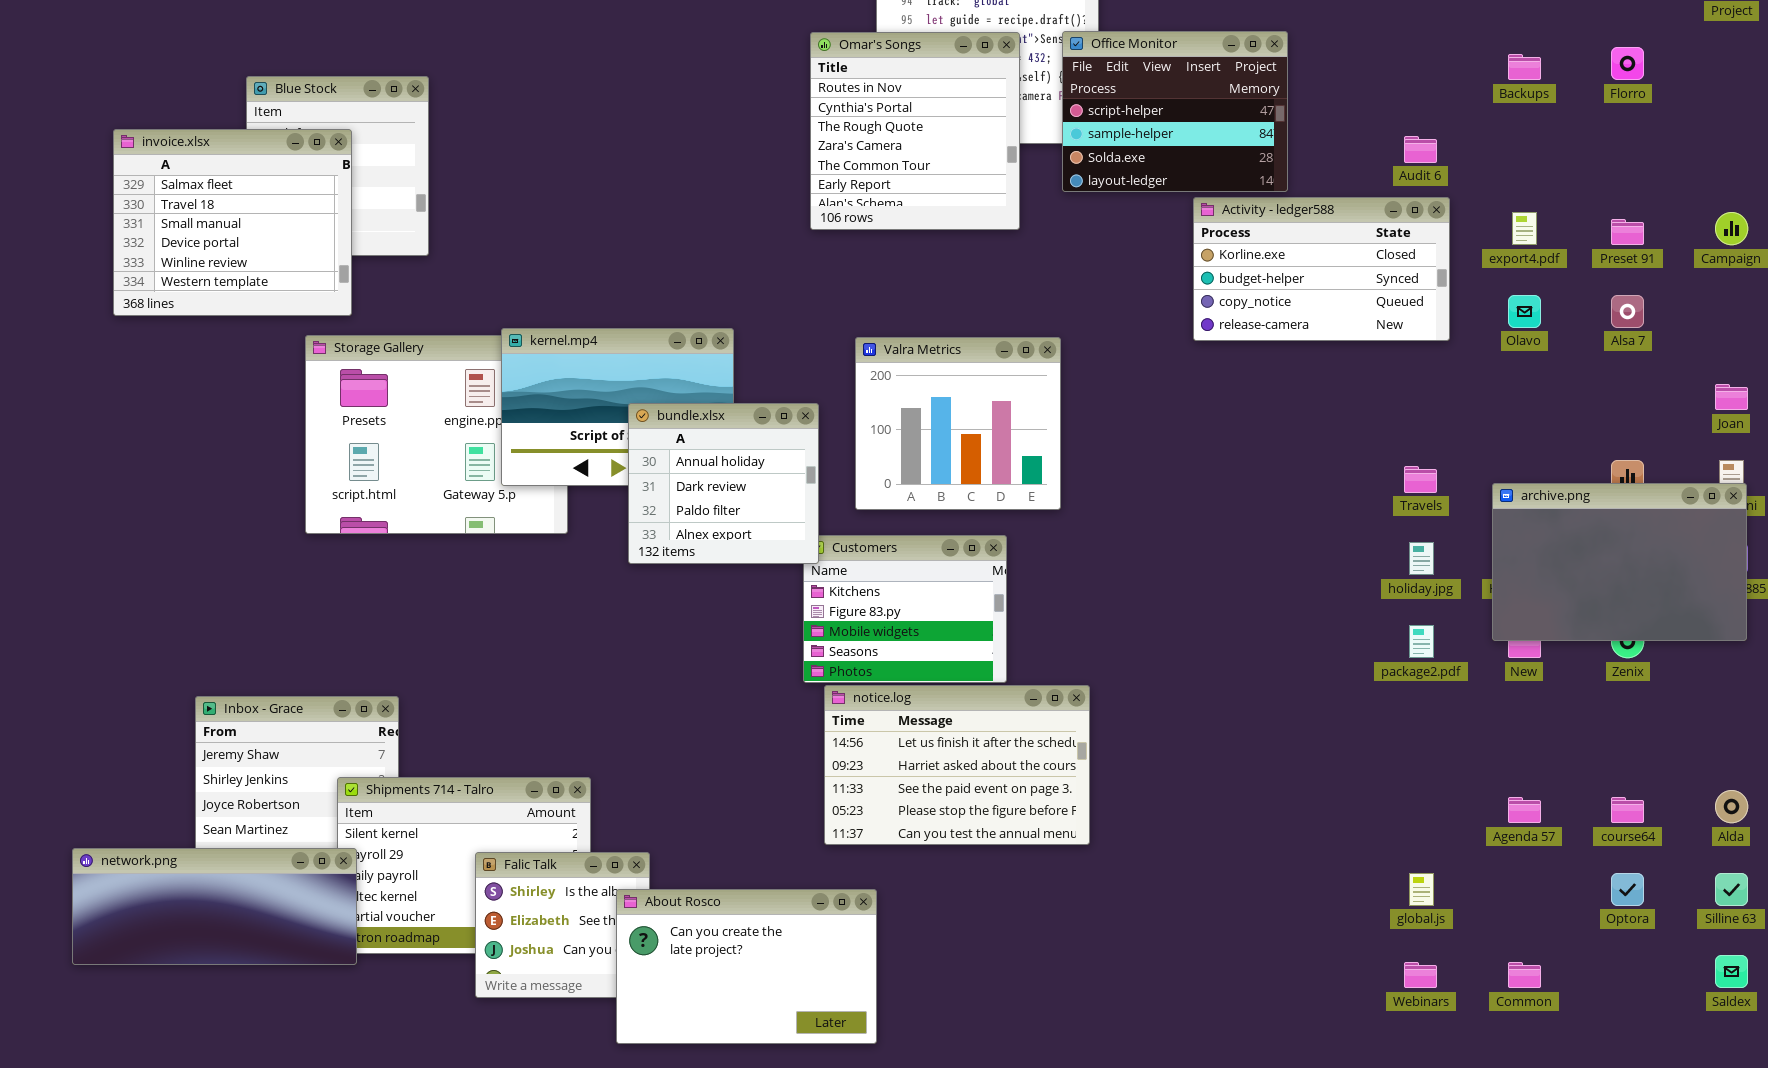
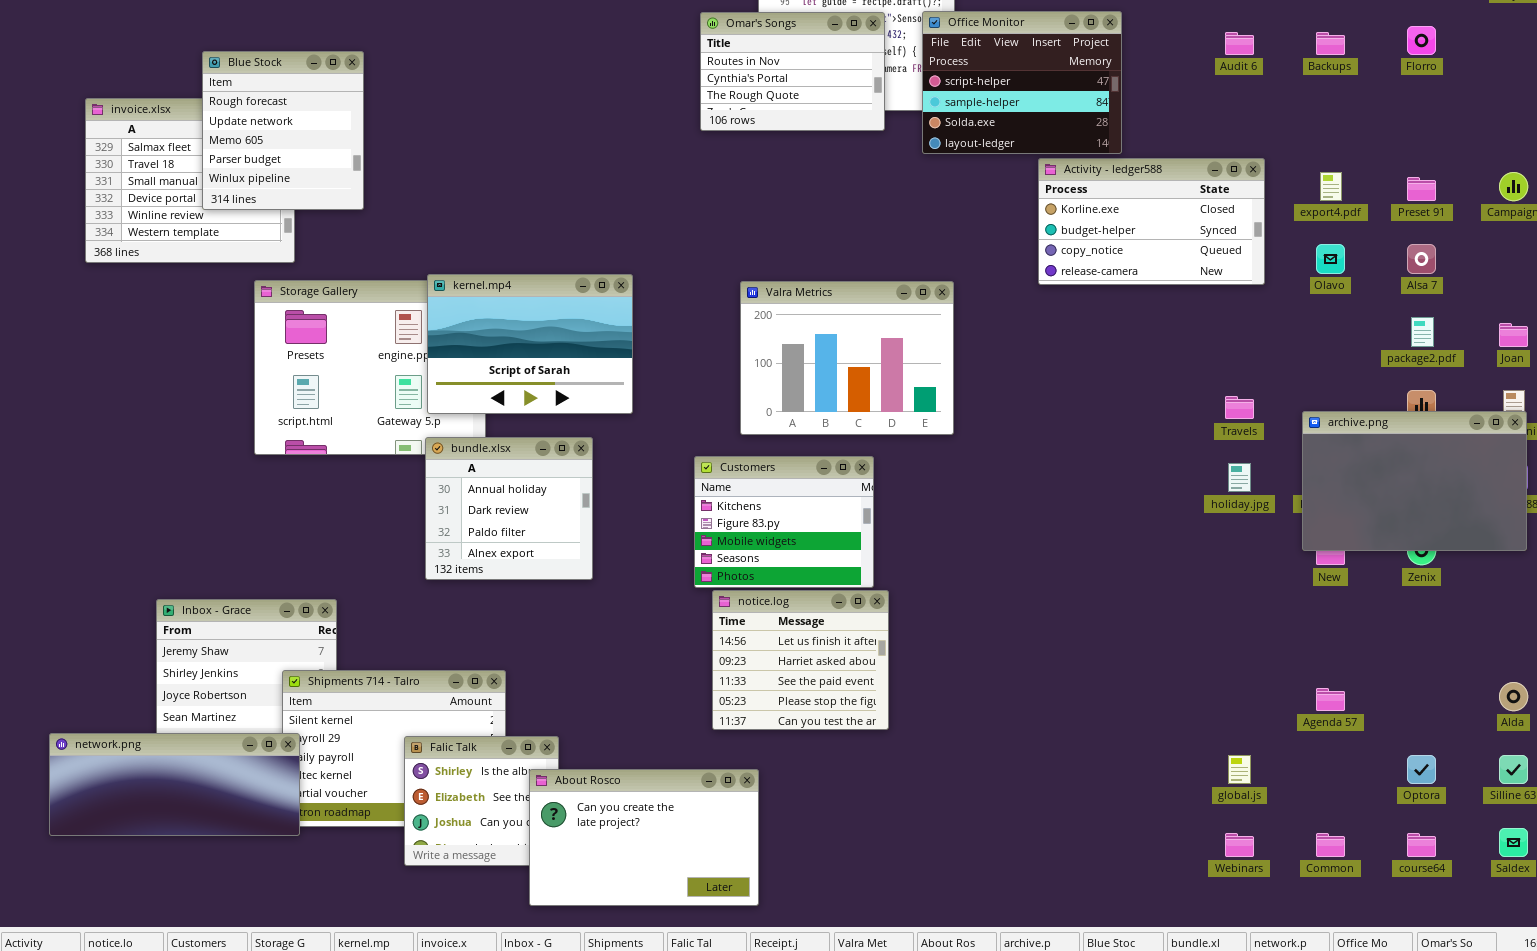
Omar's Songs: [810,32,1020,230] -> [700,12,885,131], resized
Blue Stock: [246,76,429,256] -> [202,51,364,210], raised
Audit 6: [1404,136,1437,163] -> [1225,32,1254,55], moved
Valra Metrics: [855,337,1061,510] -> [740,281,954,435], resized
bundle.xlsx: [628,403,819,564] -> [425,437,593,580], moved
package2.pdf: [1409,625,1434,658] -> [1411,317,1434,347], moved
notice.log: [824,685,1090,845] -> [712,590,889,730], resized
course64: [1611,797,1644,823] -> [1407,833,1436,857], moved

